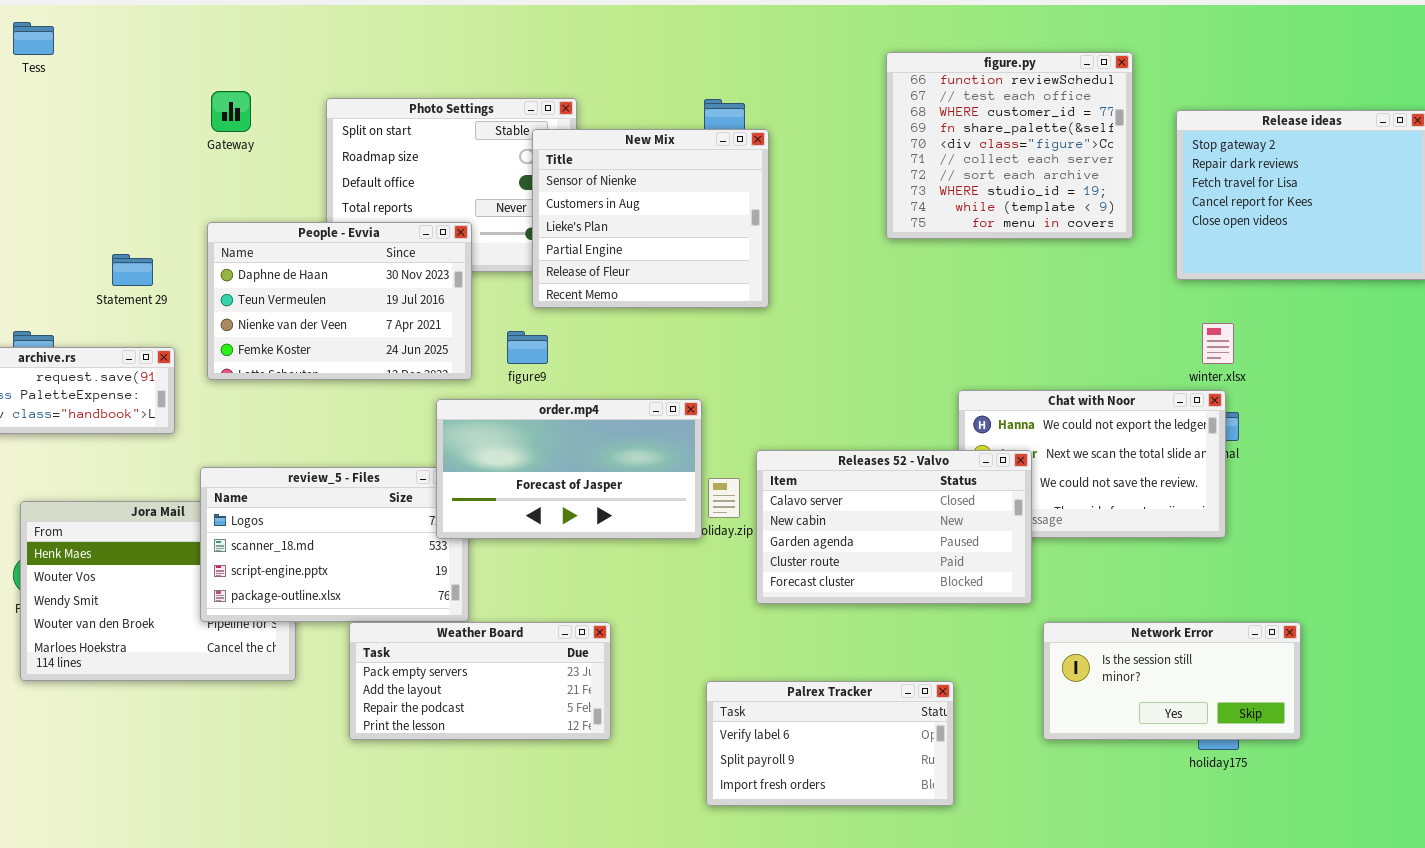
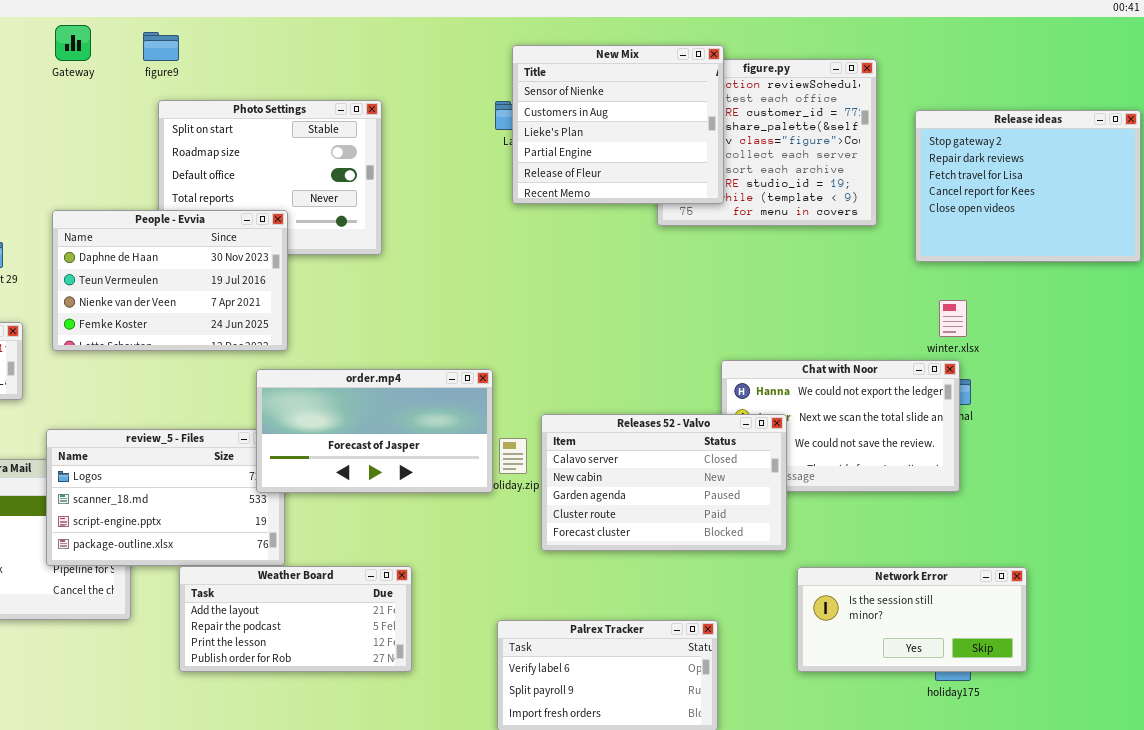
Gateway: [211,91,251,132] -> [55,25,91,61], moved
New Mix: [532,129,769,308] -> [512,45,724,204], moved
figure9: [507,331,548,364] -> [143,32,179,61], moved
Weather Board: [349,622,611,740] -> [179,566,412,672], scrolled down 1 row

